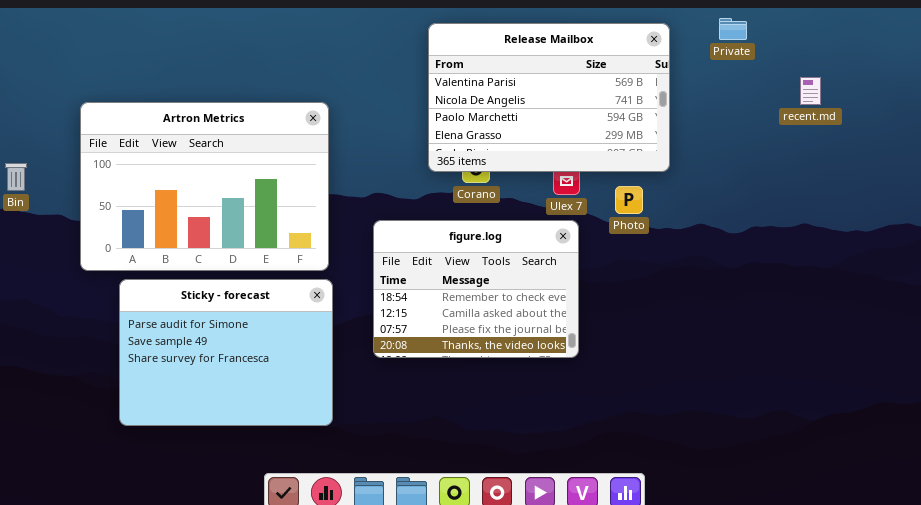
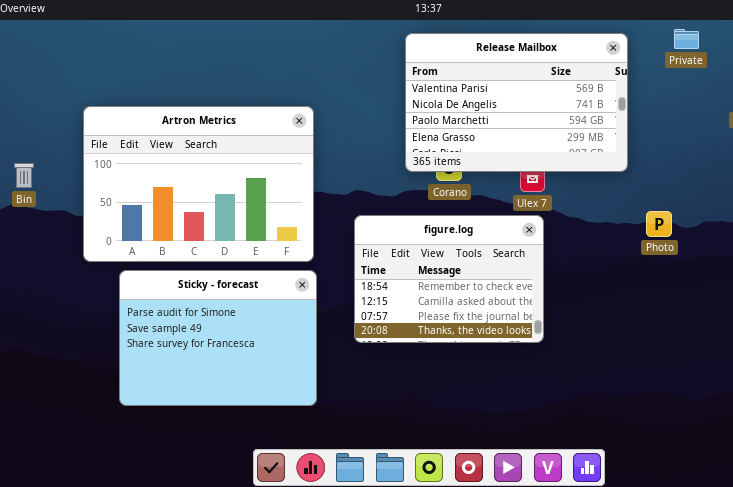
Photo: [615,186,643,214] -> [646,211,672,237], moved

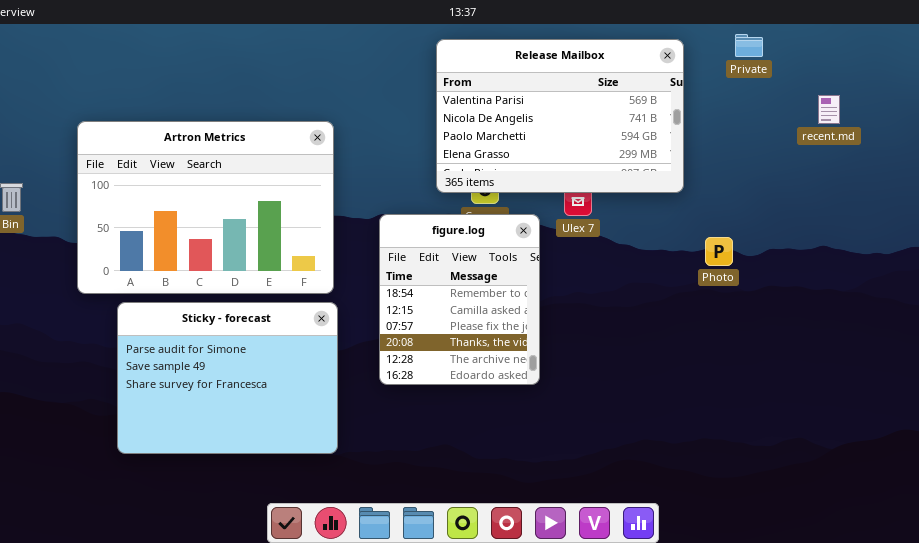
figure.log: [354,215,544,343] -> [379,214,540,385], resized

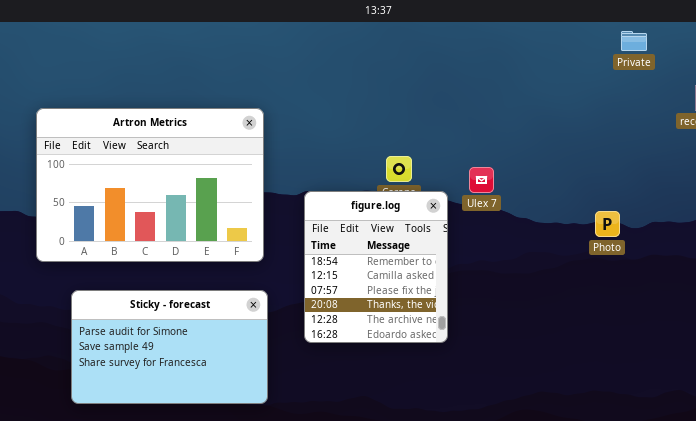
Release Mailbox: [436,39,684,193] -> none, closed
Sticky - forecast: [117,302,338,454] -> [71,290,268,404], resized

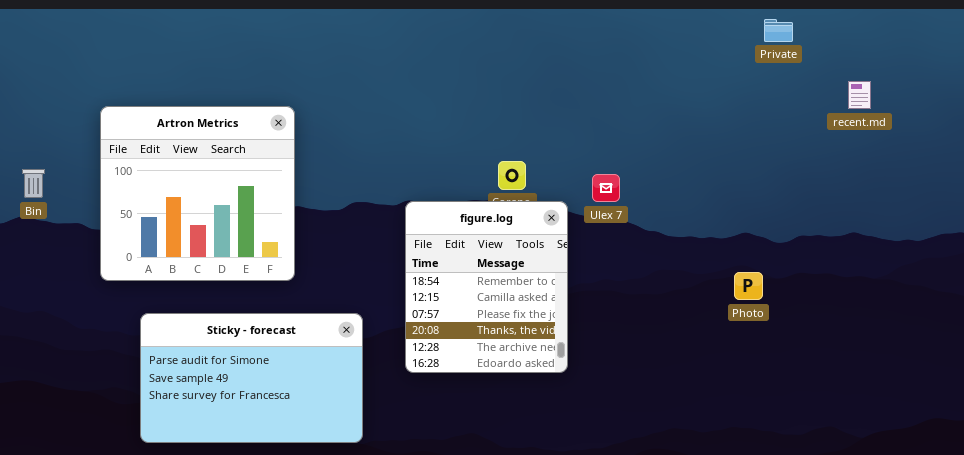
Artron Metrics: [36,108,264,262] -> [100,106,295,281], resized
Photo: [595,211,620,237] -> [734,272,763,300], moved

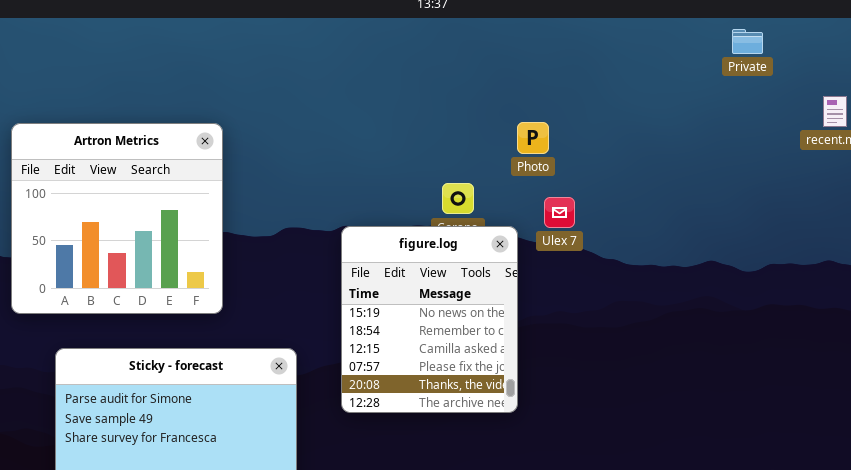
figure.log: [405,201,568,373] -> [341,226,518,413], scrolled up 1 row
Photo: [734,272,763,300] -> [517,122,549,154], moved

